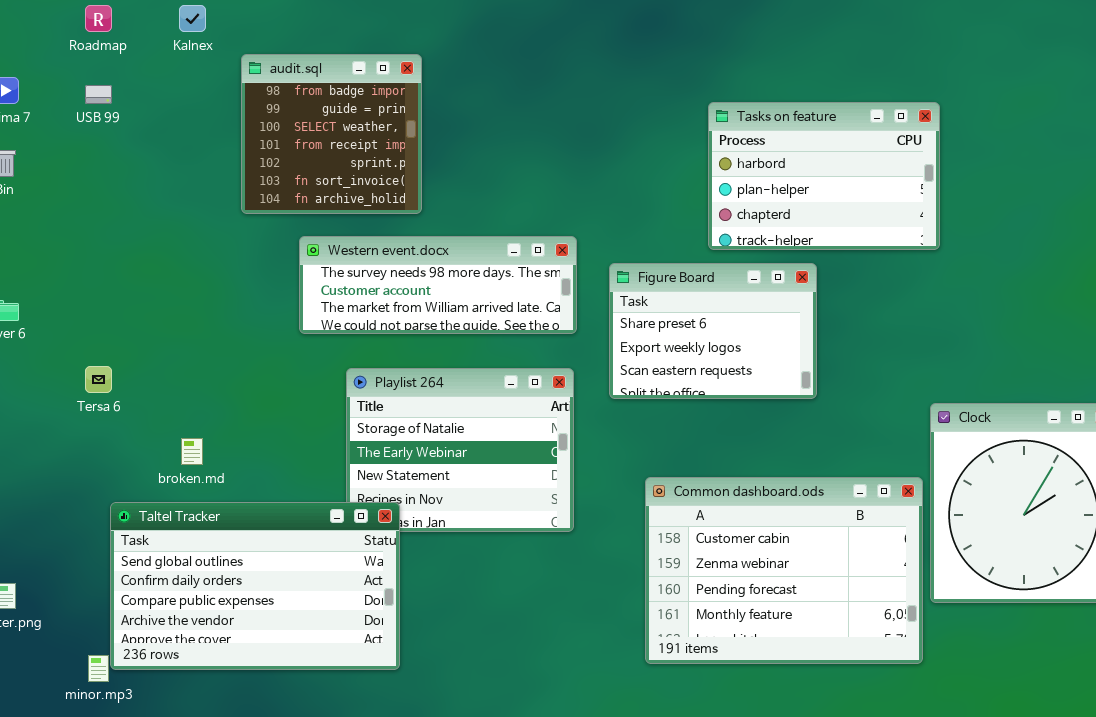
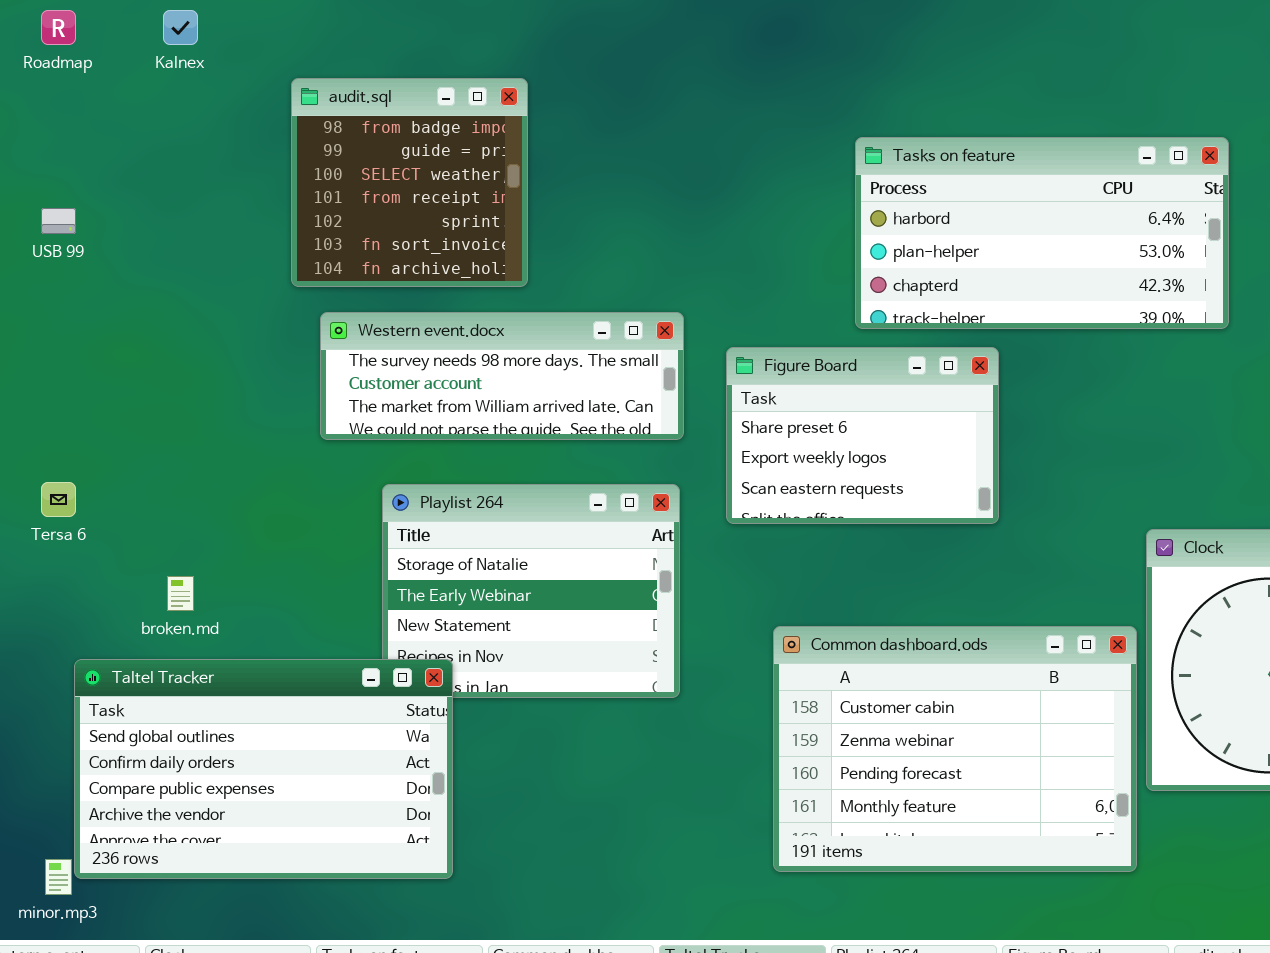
audit.sql: [241,54,422,214] -> [291,78,528,287], moved
USB 99: [85,85,112,104] -> [41,208,76,234], moved
Tasks on feature: [708,102,940,250] -> [855,137,1229,329], resized

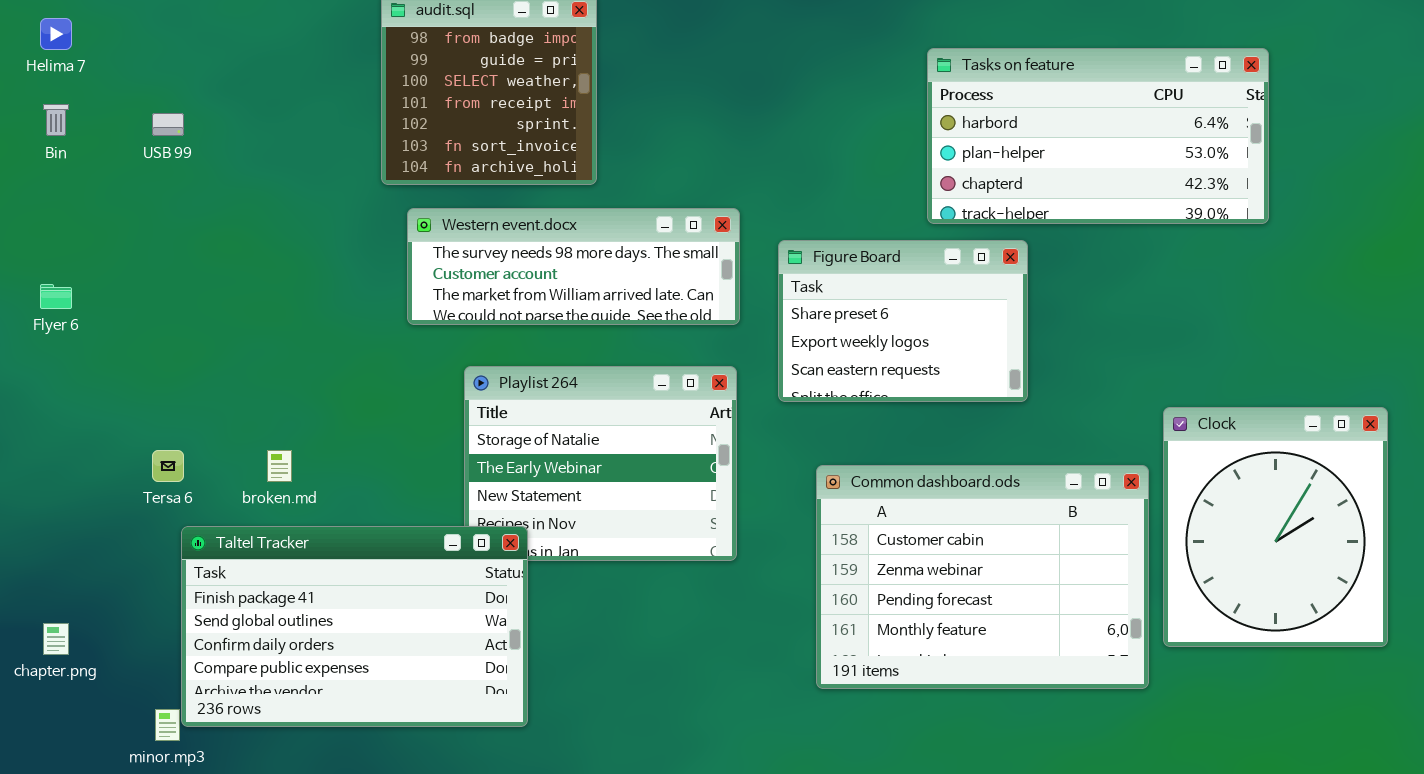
Tasks on feature: [855,137,1229,329] -> [927,48,1269,224], moved
Tersa 6: [41,482,76,517] -> [152,450,184,482], moved
Common dashboard.ods: [773,626,1137,872] -> [816,465,1149,689], moved
Taltel Tracker: [74,659,453,879] -> [181,526,528,727], scrolled up 1 row

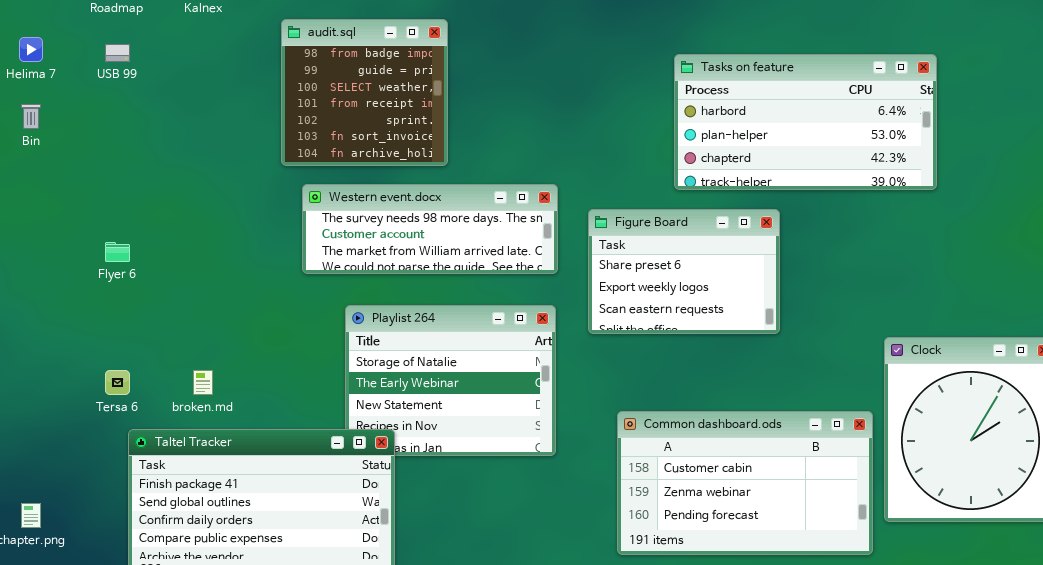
Tasks on feature: [927,48,1269,224] -> [674,54,937,190], moved
USB 99: [152,113,184,136] -> [105,44,130,62], moved
Flyer 6: [40,284,72,309] -> [105,242,130,262], moved
Common dashboard.ods: [816,465,1149,689] -> [617,411,873,555], resized

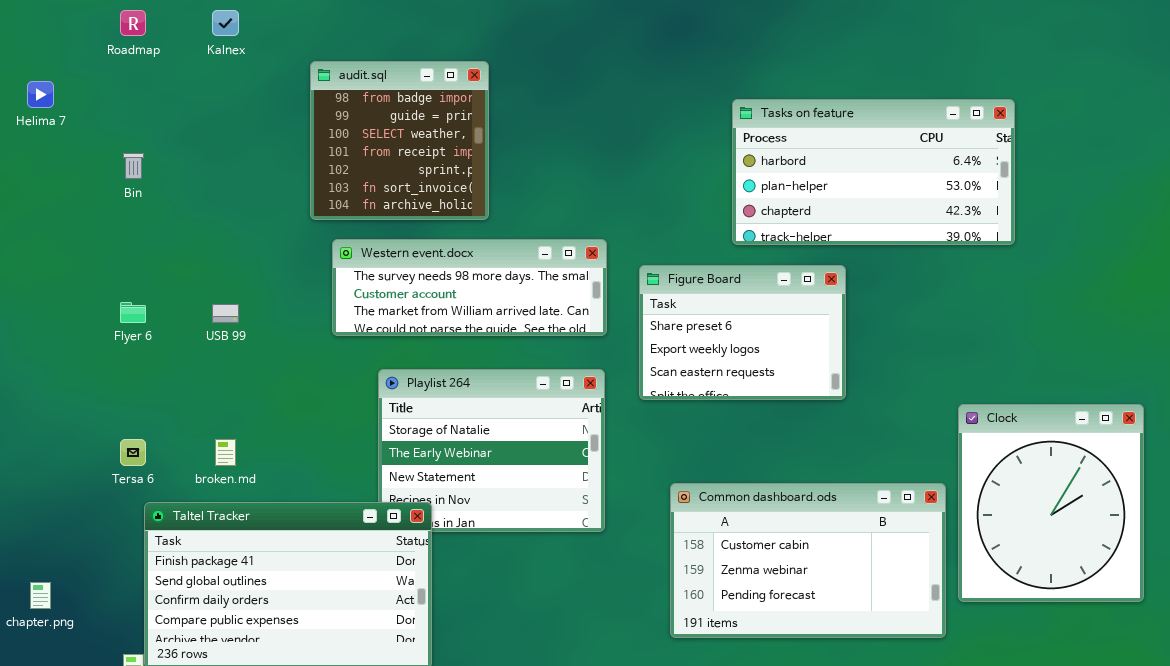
USB 99: [105,44,130,62] -> [212,304,239,323], moved
Bin: [21,104,41,129] -> [123,153,144,179], moved

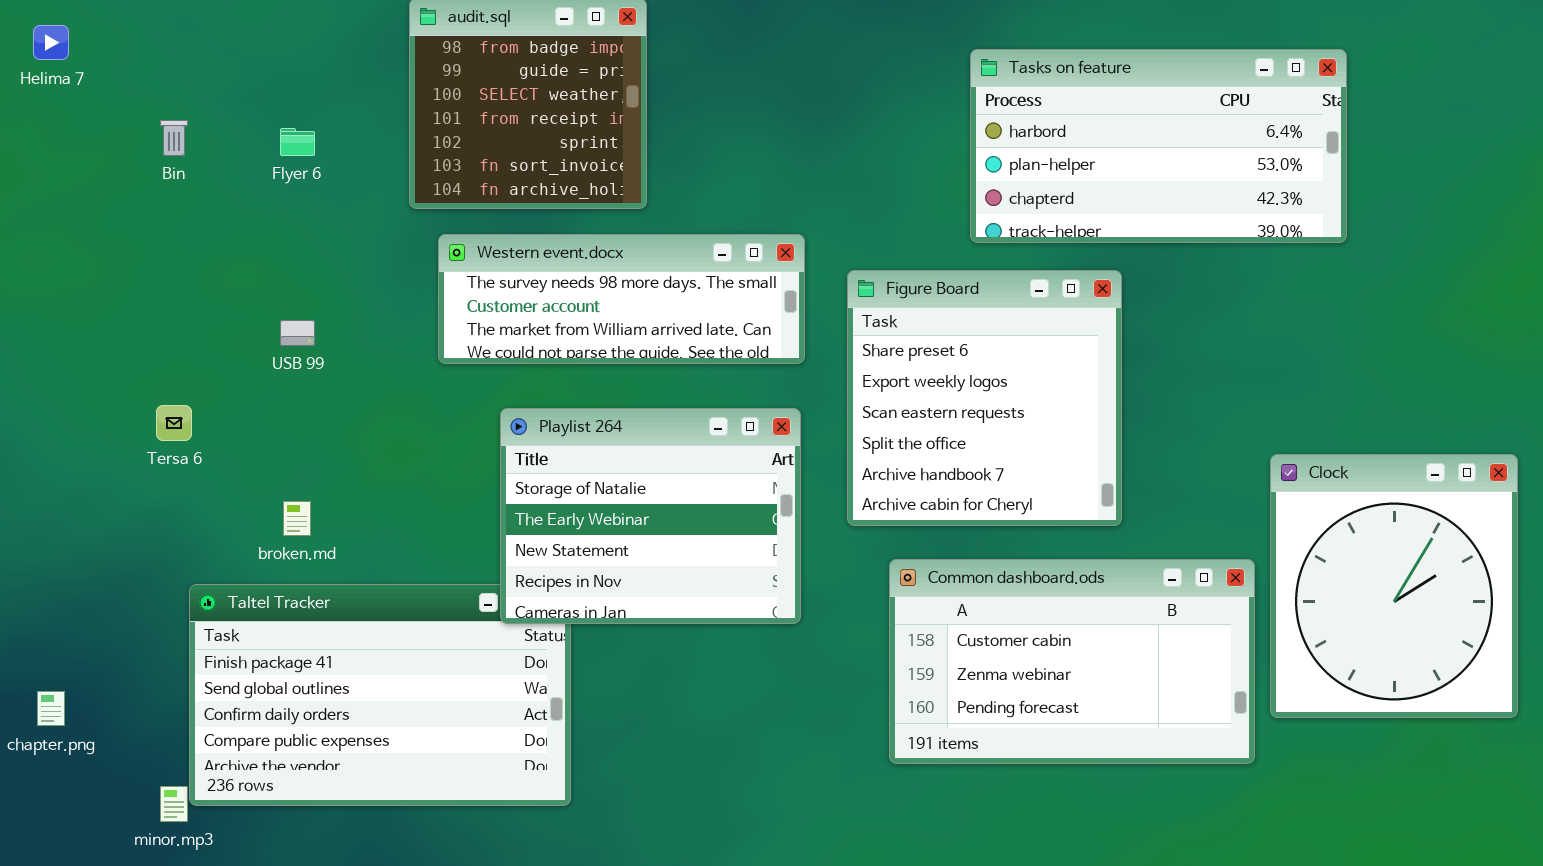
Figure Board: [639,265,846,400] -> [847,270,1122,526], resized
Flyer 6: [120,302,146,323] -> [280,128,315,156], moved
Playlist 264: [378,369,605,532] -> [500,408,801,624], raised
Tersa 6: [120,439,146,466] -> [156,405,192,441], moved

